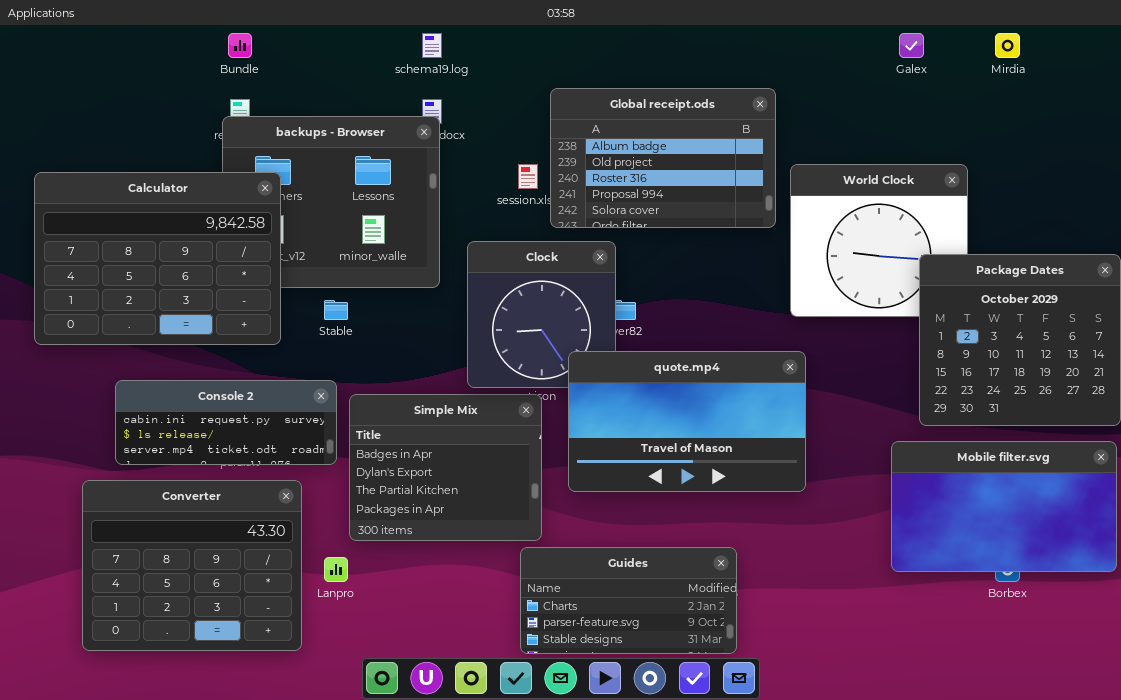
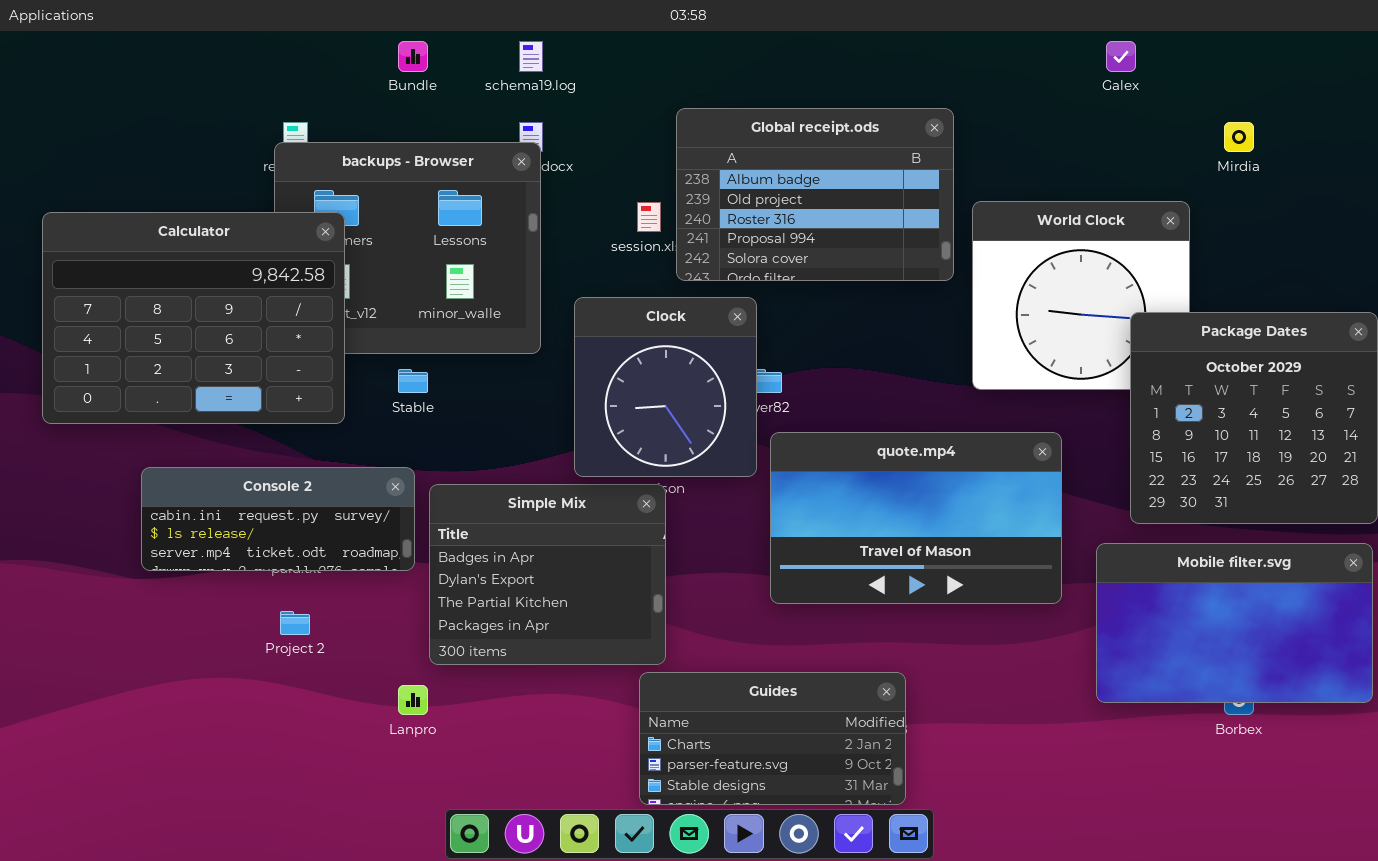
Bundle: [228,33,252,58] -> [398,41,428,72], moved
Mirdia: [995,33,1020,58] -> [1224,122,1254,152], moved
quote.mp4: [568,351,806,492] -> [770,432,1062,604], moved
Converter: [82,480,302,651] -> none, closed

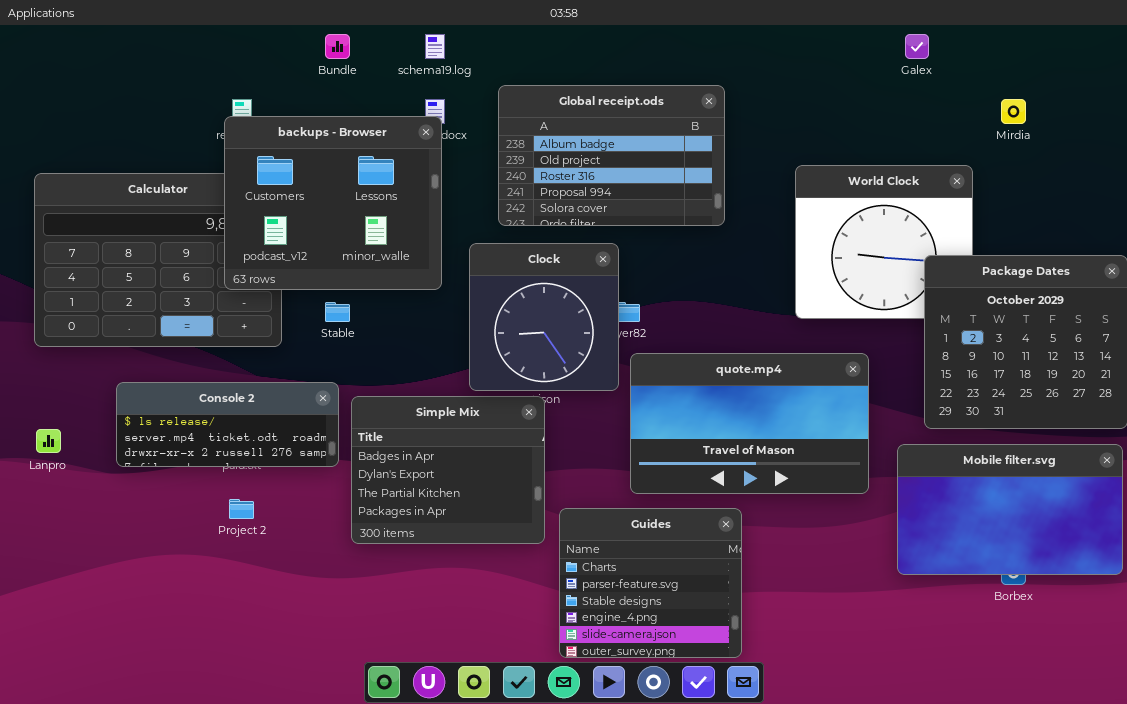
Global receipt.ods: [676,108,954,281] -> [498,85,725,226], moved
backups - Browser: [274,142,541,354] -> [224,116,442,290], raised
Console 2: [141,467,415,571] -> [116,382,339,467], scrolled down 1 row
Guides: [639,672,906,805] -> [559,508,742,658], resized
Lanpro: [398,685,428,715] -> [36,429,61,453], moved

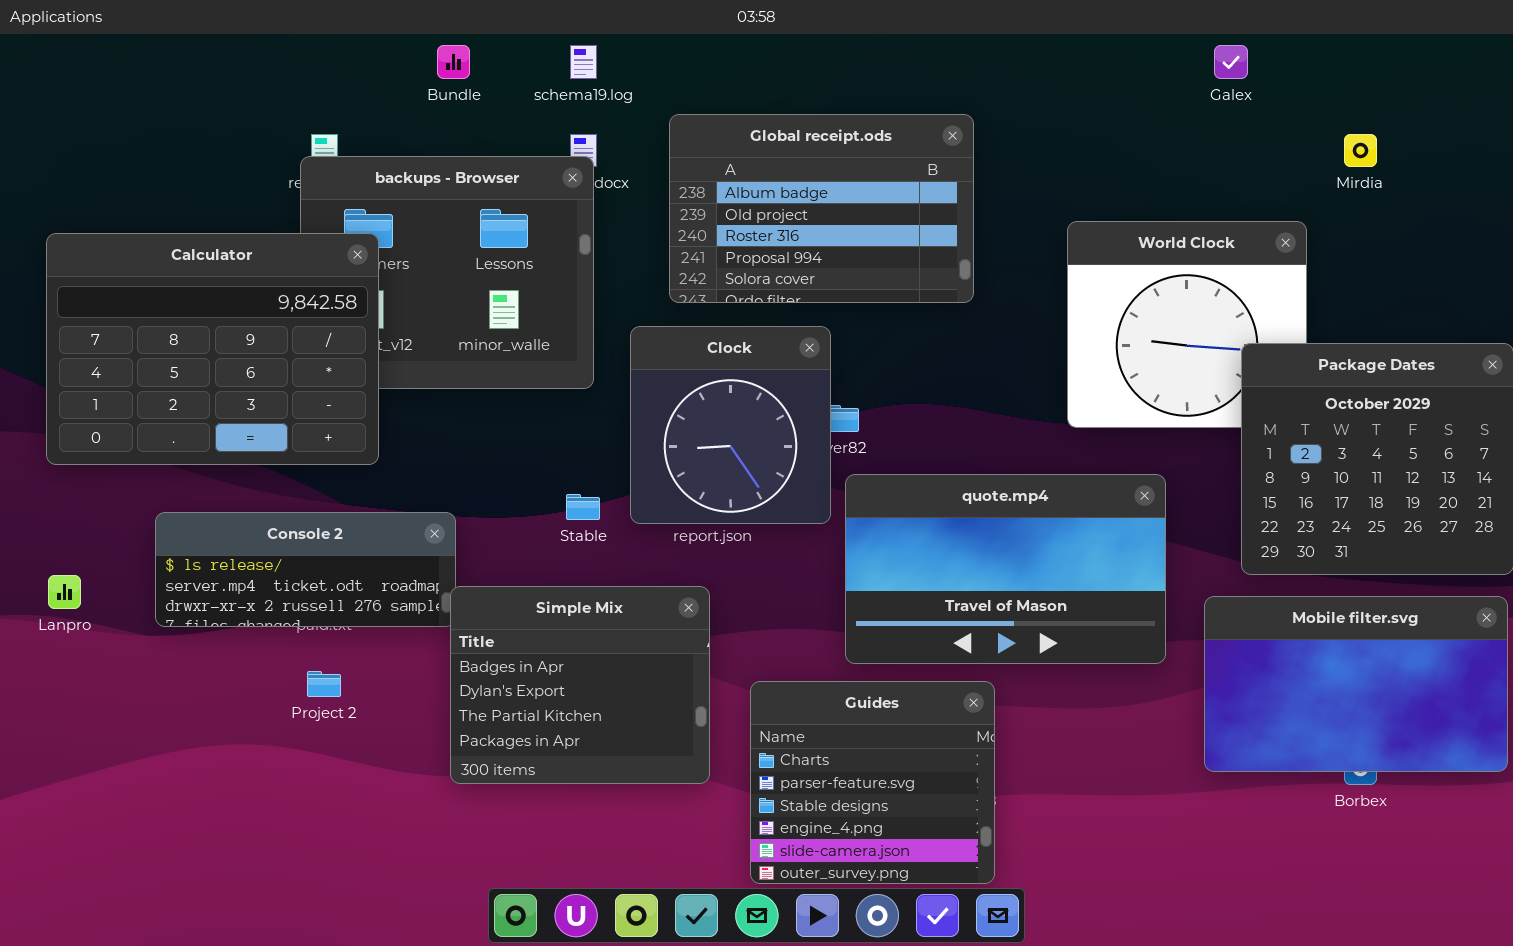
Calculator: [34,173,282,347] -> [46,233,379,465], raised
Stable: [325,302,350,322] -> [566,494,600,520], moved
Simple Mix: [351,396,545,544] -> [450,586,710,784], moved

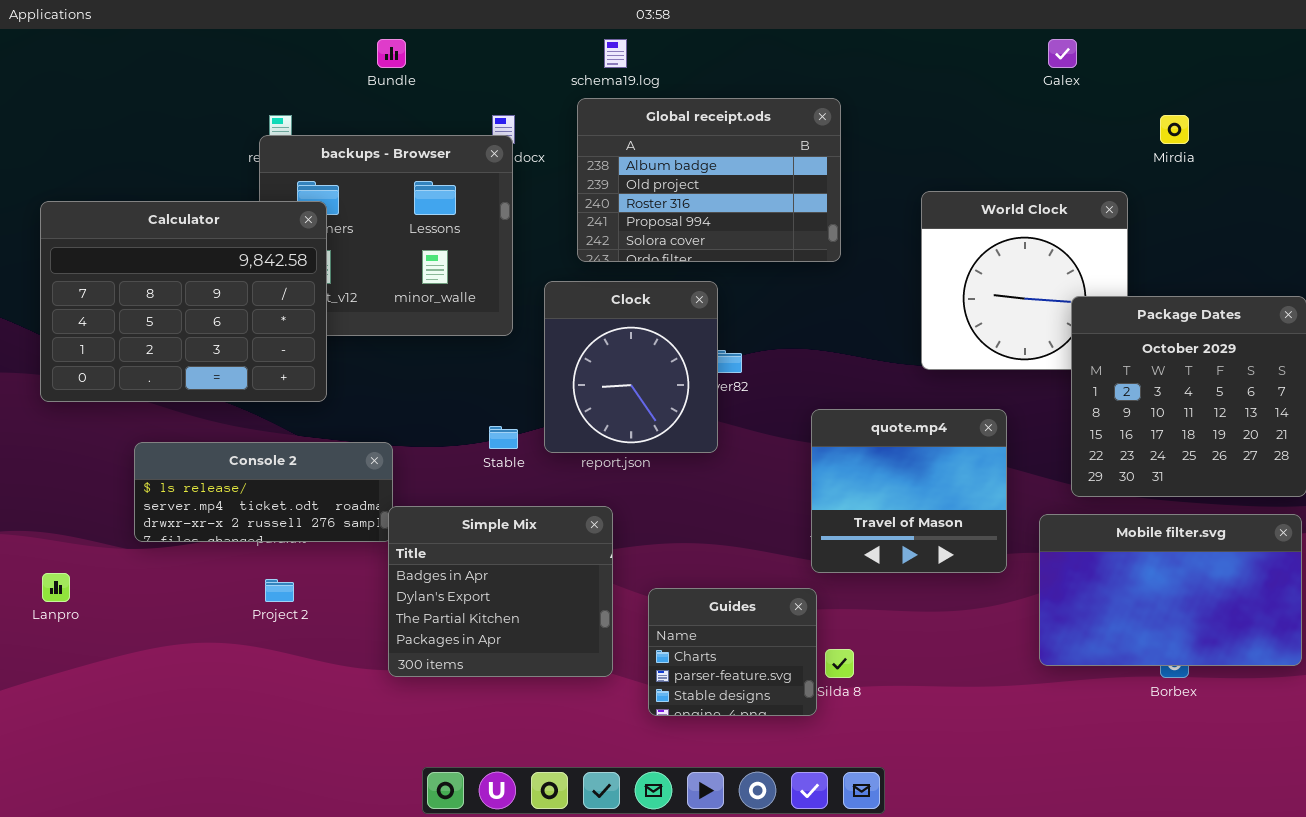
schema19.log: [570,45,597,79] -> [604,39,627,68], moved
quote.mp4: [845,474,1166,664] -> [811,409,1007,573], resized
Lanpro: [48,575,81,609] -> [42,573,70,602], moved
Guides: [750,681,995,884] -> [648,588,817,716], resized

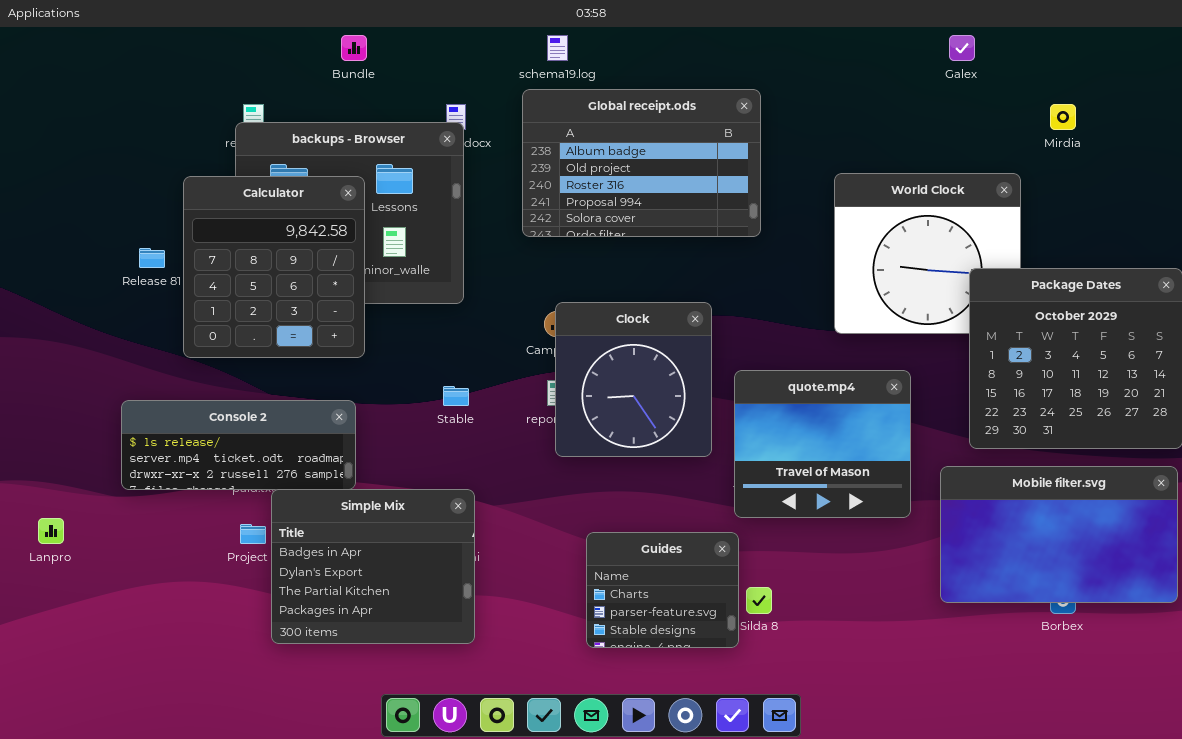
Calculator: [40,201,327,402] -> [183,176,365,358], moved, resized
Clock: [544,281,718,453] -> [555,302,712,457], moved
Simple Mix: [388,506,613,677] -> [271,489,475,644], moved

